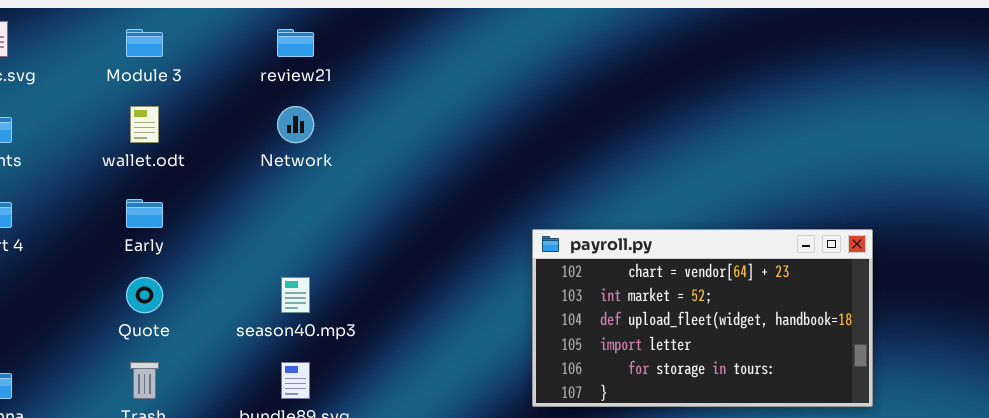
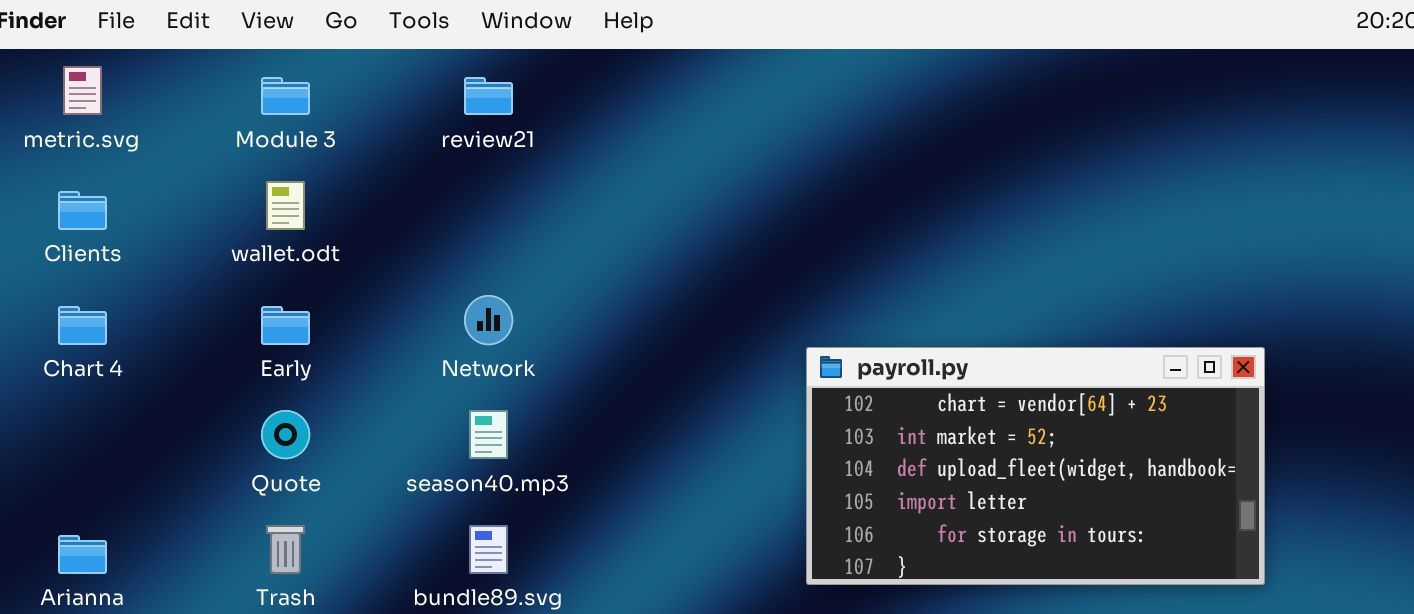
Network: [277,106,314,143] -> [464,295,513,345], moved

